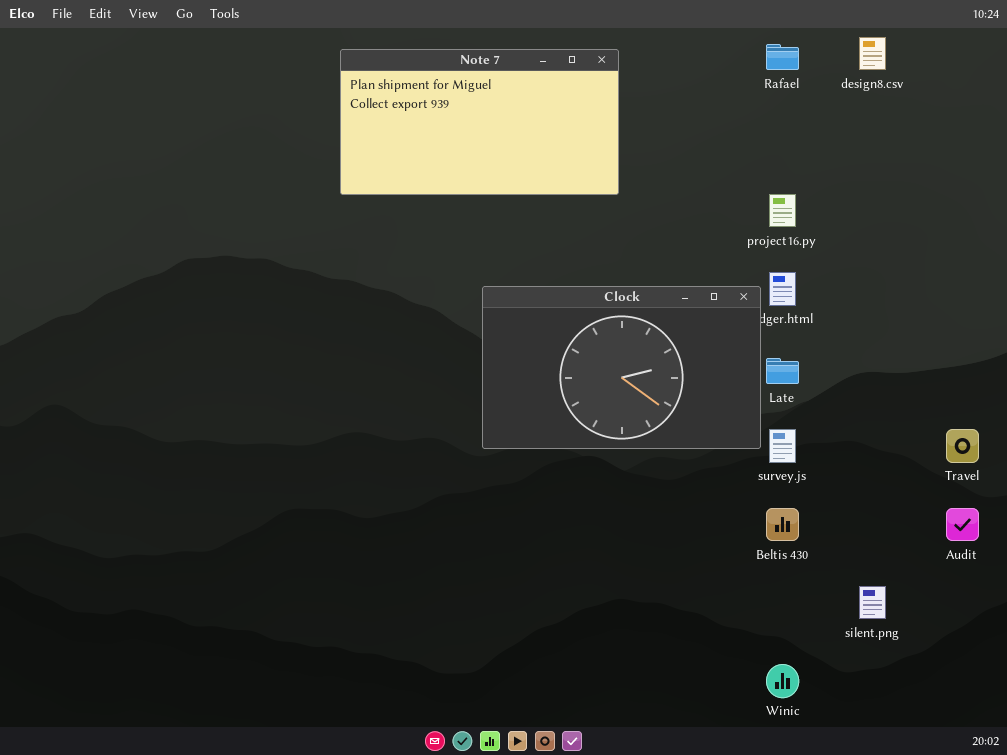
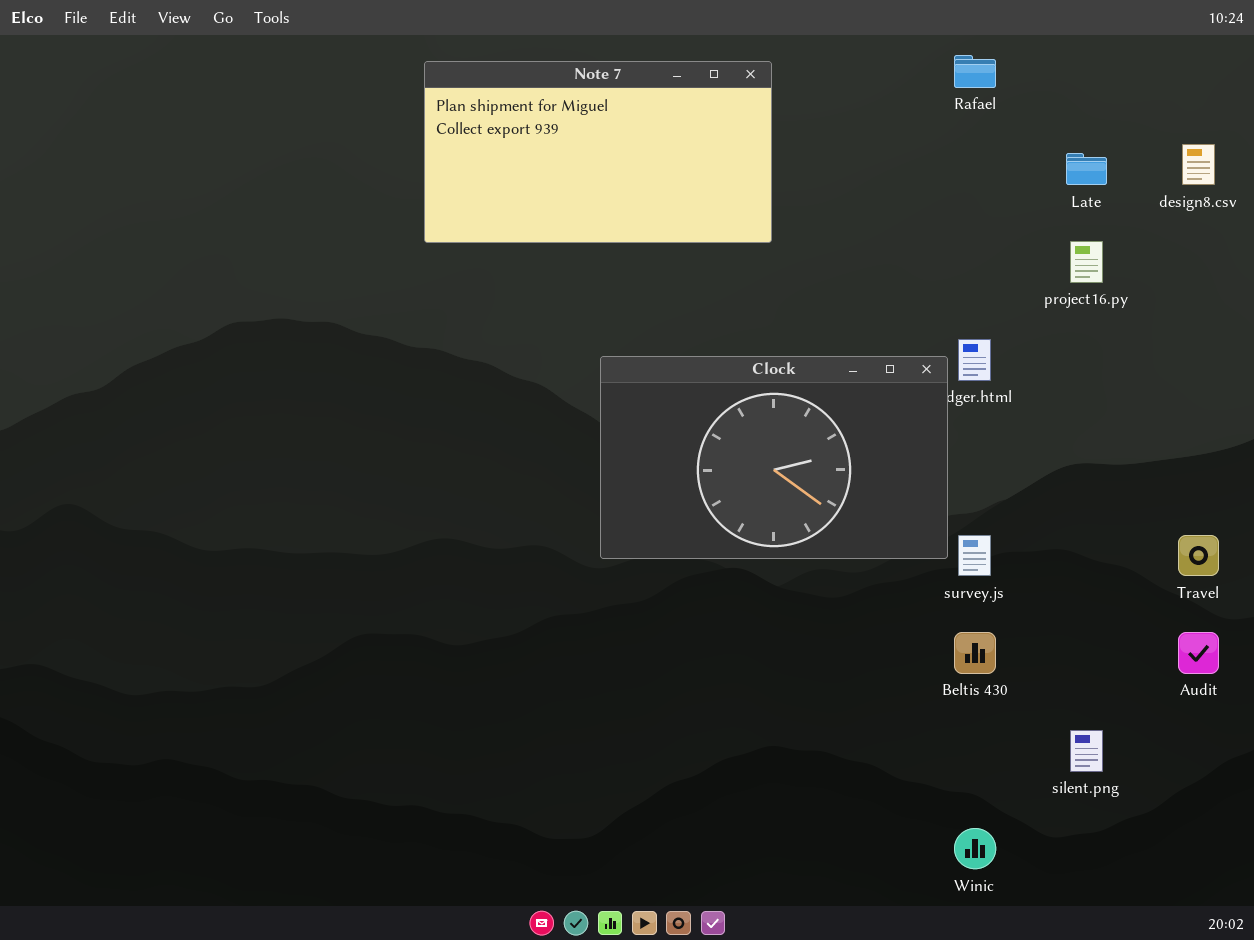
design8.csv: [859,37,886,70] -> [1182,144,1215,185], moved
project16.py: [769,194,796,227] -> [1070,241,1103,283], moved
Late: [766,358,799,384] -> [1066,153,1107,185], moved

